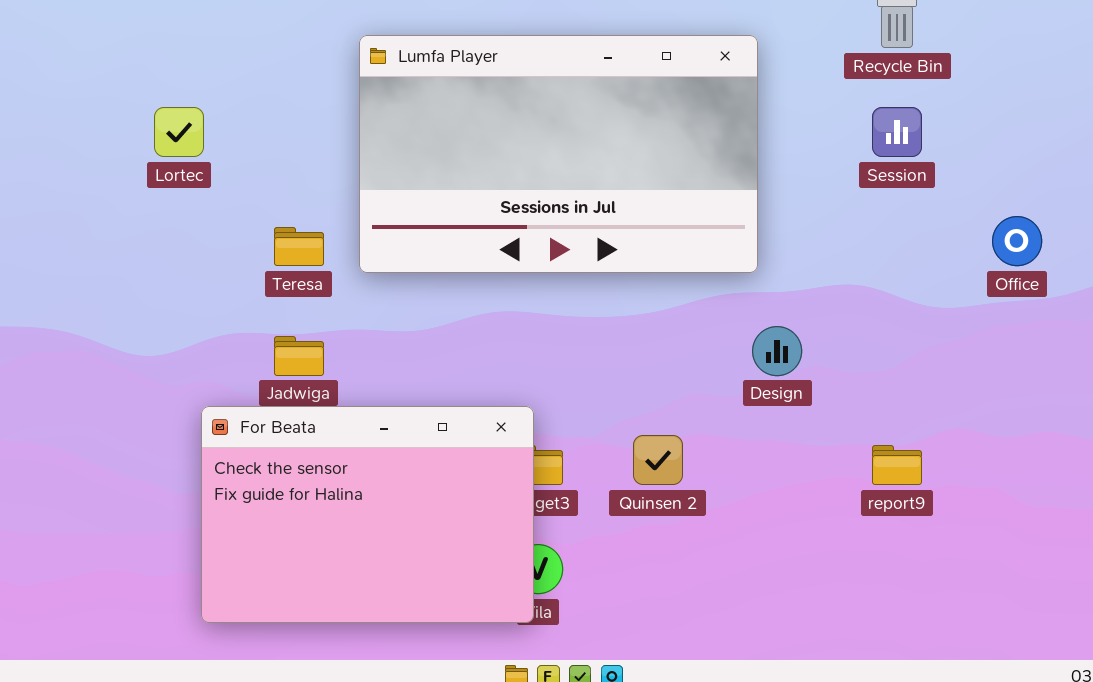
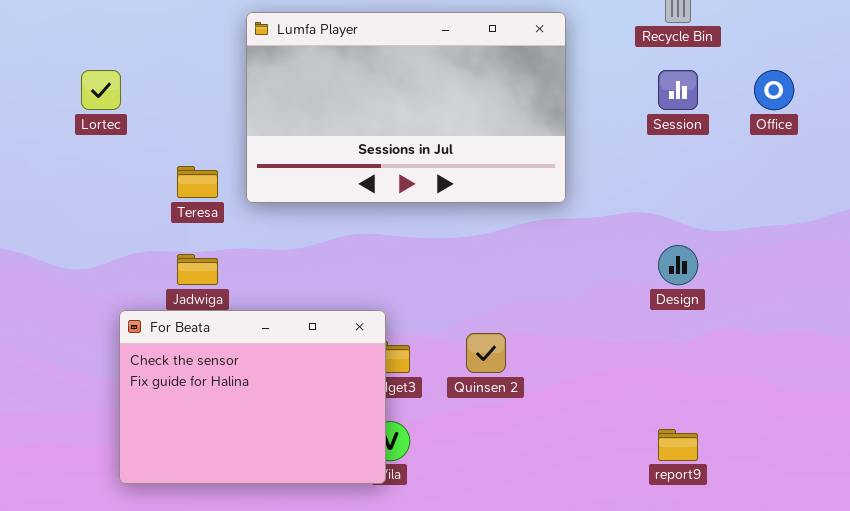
Office: [992,216,1042,266] -> [754,70,794,110], moved
Design: [752,326,802,376] -> [658,245,698,285], moved
report9: [872,445,922,485] -> [658,429,698,461], moved

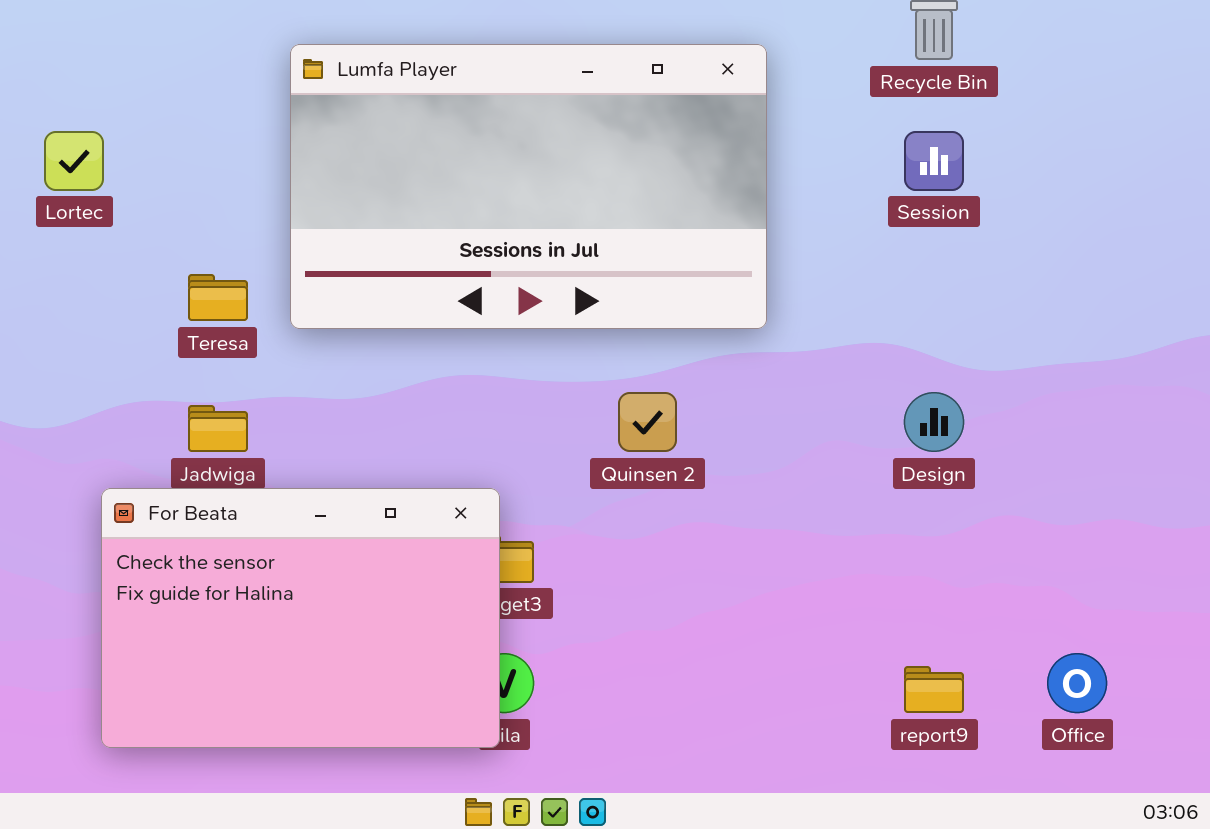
Office: [754,70,794,110] -> [1047,653,1107,713], moved
Quinsen 2: [466,333,506,373] -> [618,392,677,452], moved

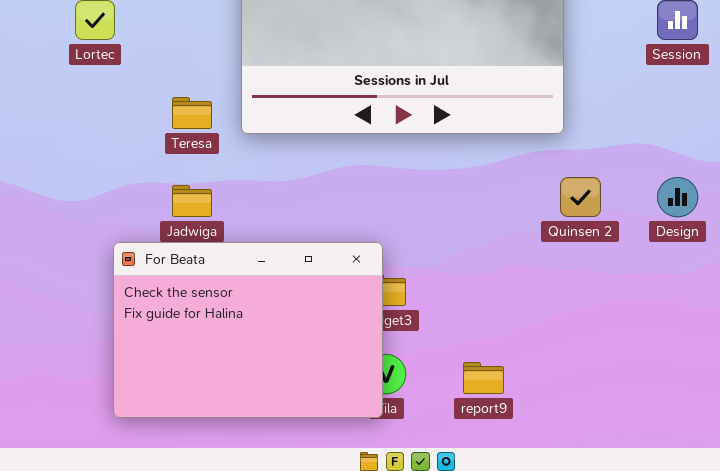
Quinsen 2: [618,392,677,452] -> [560,177,601,217], moved
report9: [904,666,964,713] -> [463,362,504,394], moved

